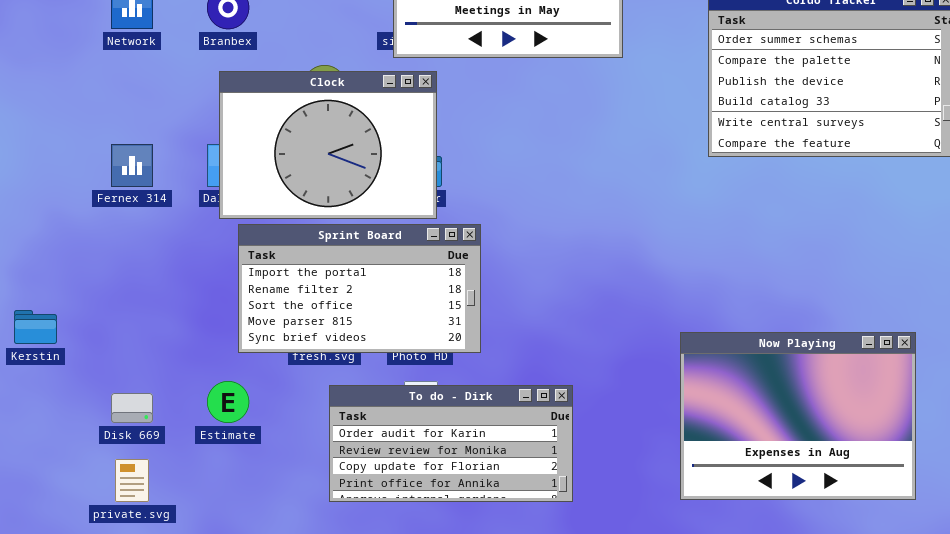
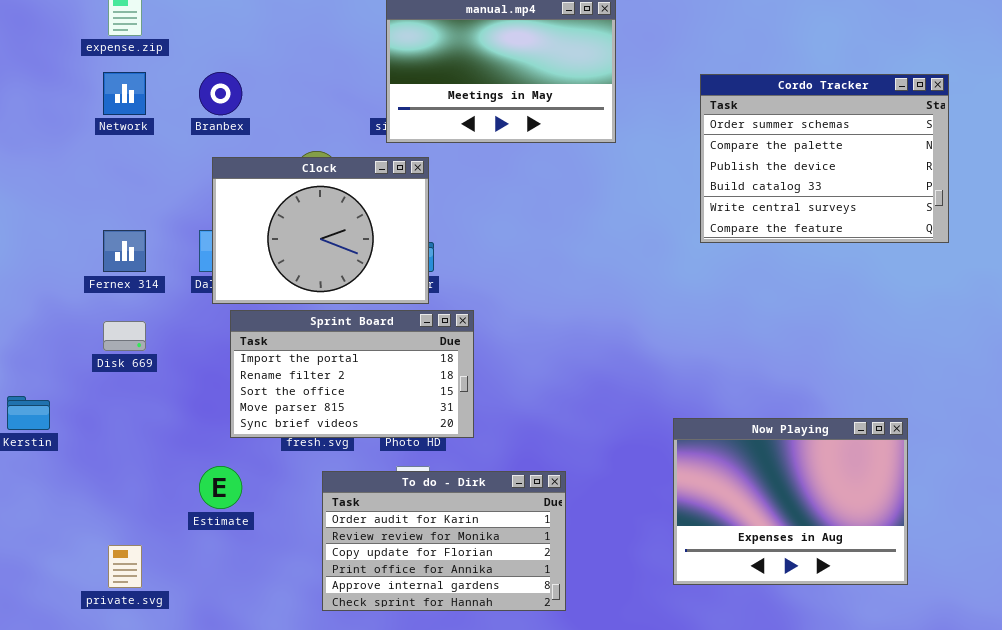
To do - Dirk: [329,385,573,502] -> [322,471,566,611], resized
Disk 669: [111,393,153,423] -> [103,321,146,351], moved

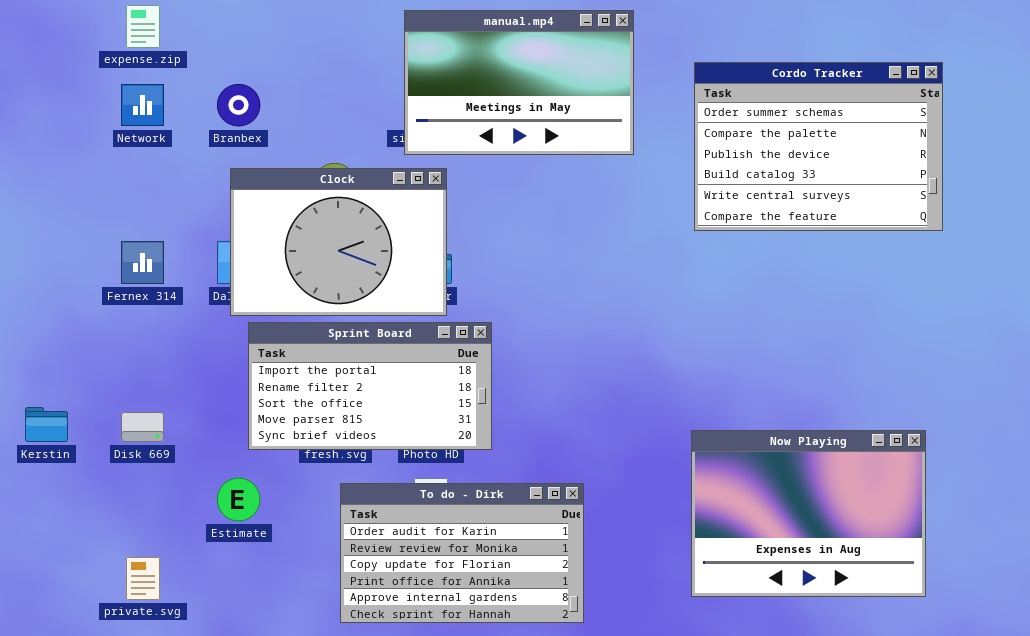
Cordo Tracker: [700,74,949,243] -> [694,62,943,231], moved
Disk 669: [103,321,146,351] -> [121,412,164,442], moved

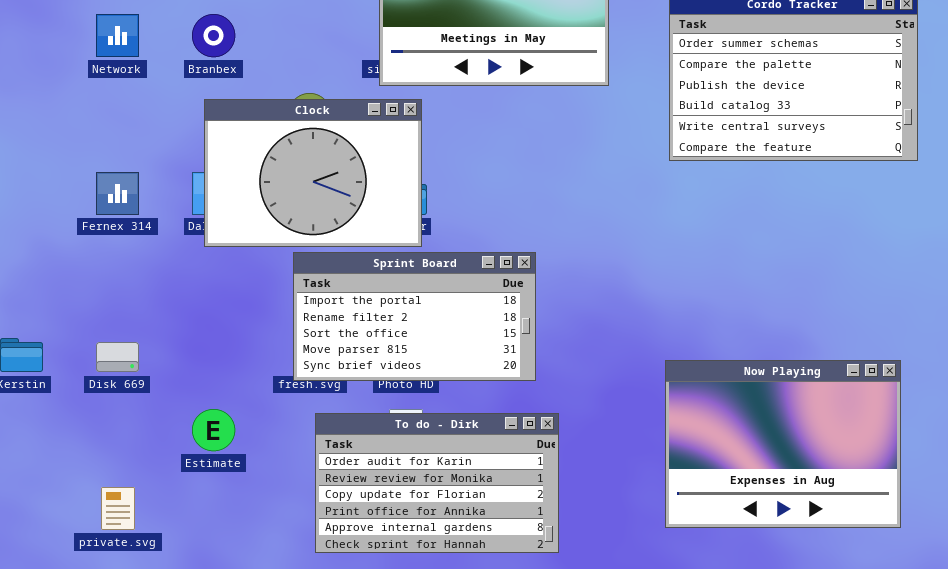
Sprint Board: [248,322,492,450] -> [293,252,536,381], moved

